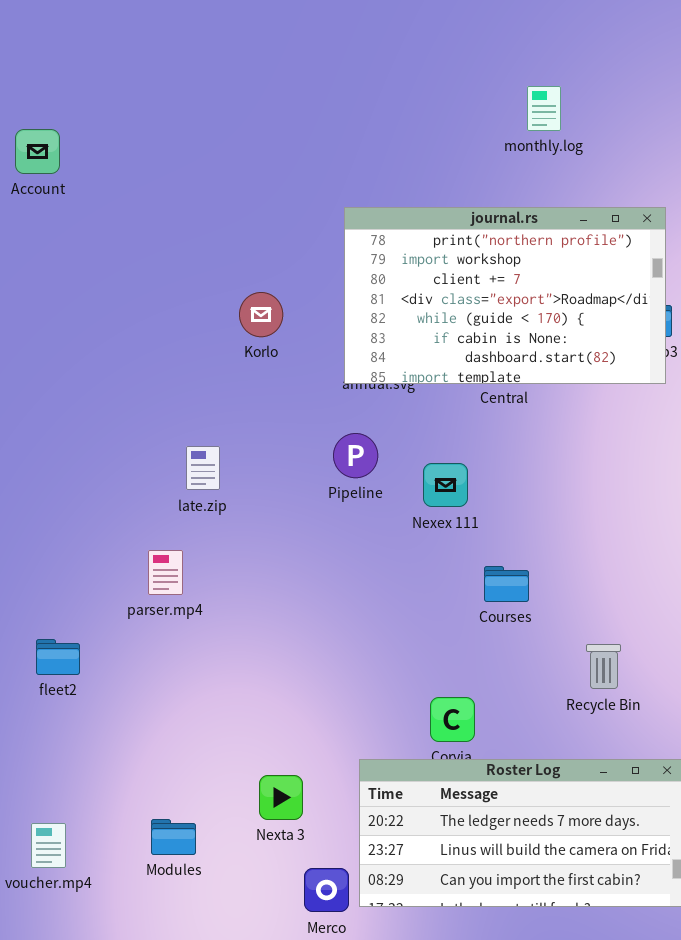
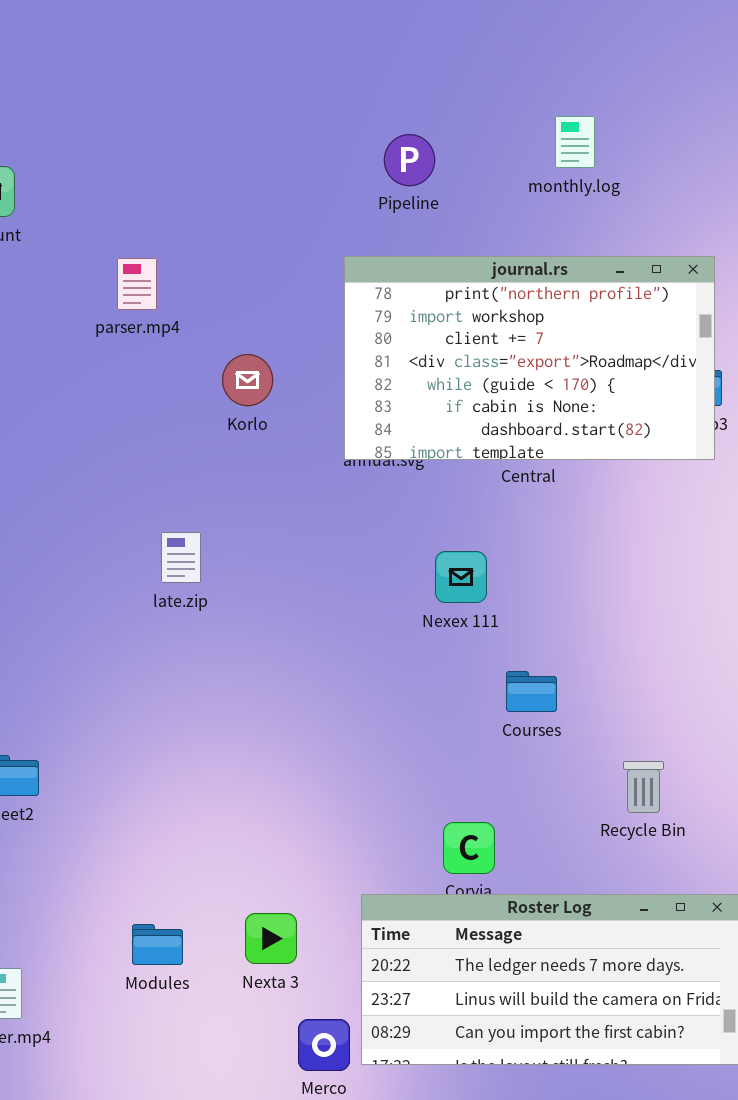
Pipeline: [333,433,378,478] -> [384,134,435,186], moved
parser.mp4: [148,550,183,595] -> [117,258,157,310], moved
Modules: [151,819,196,855] -> [132,924,183,965], moved

